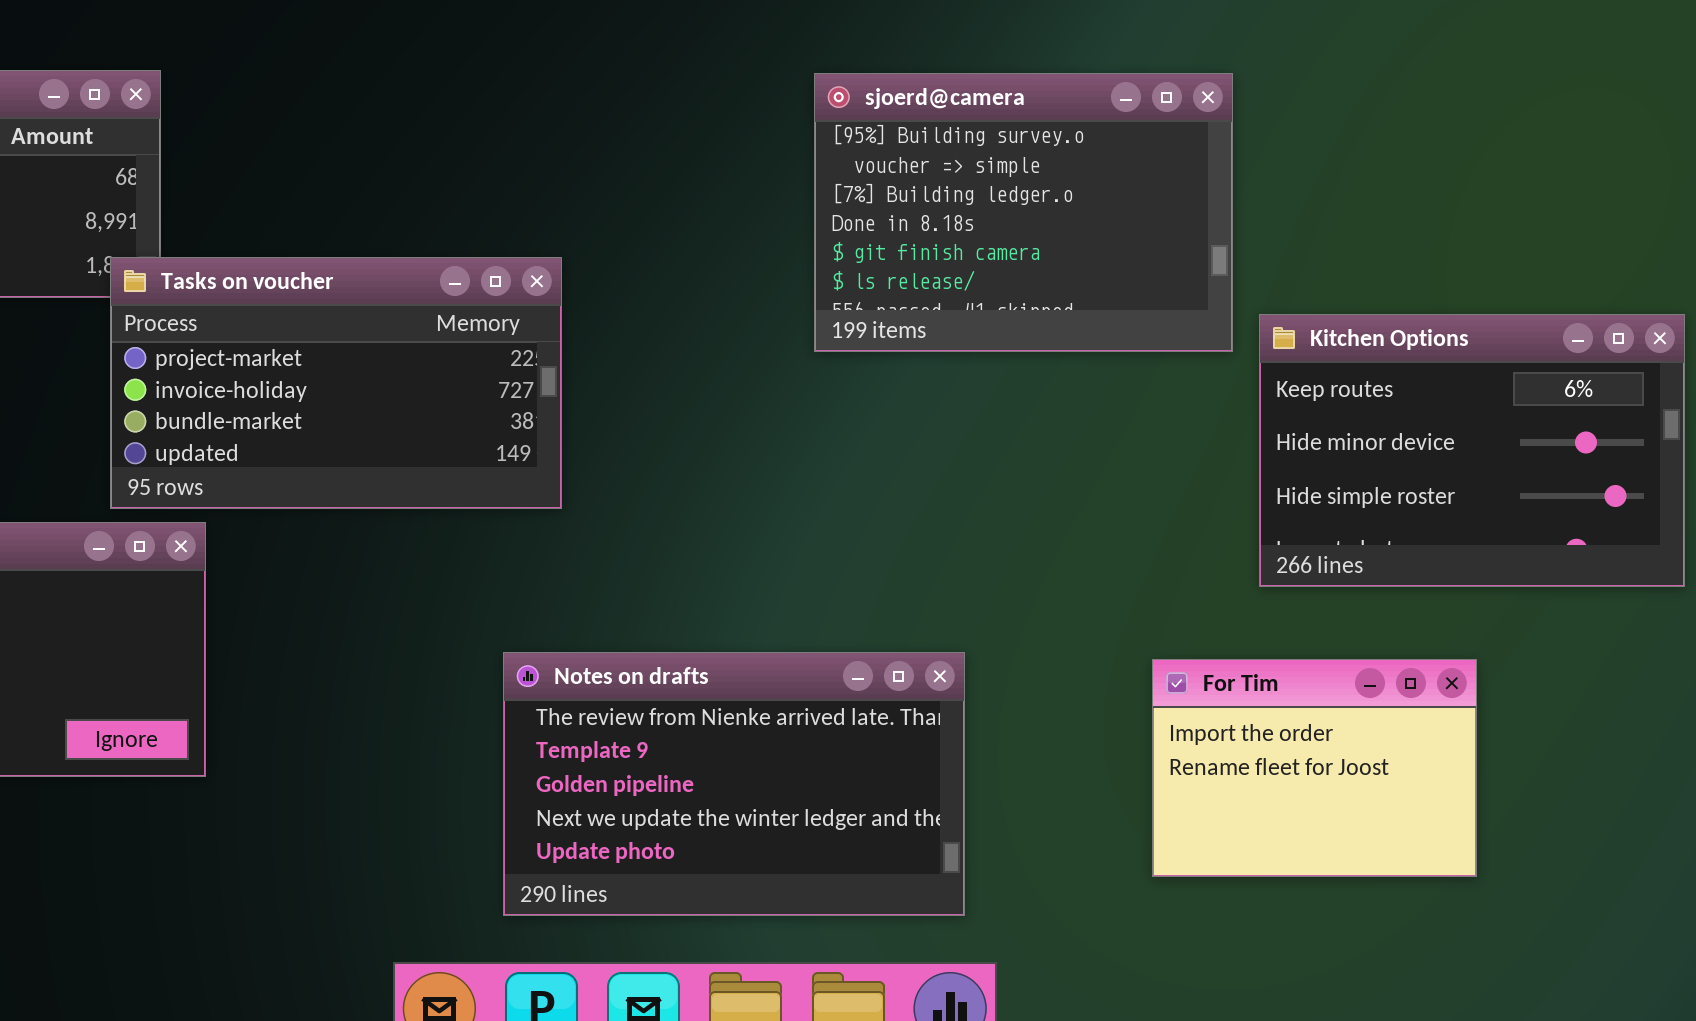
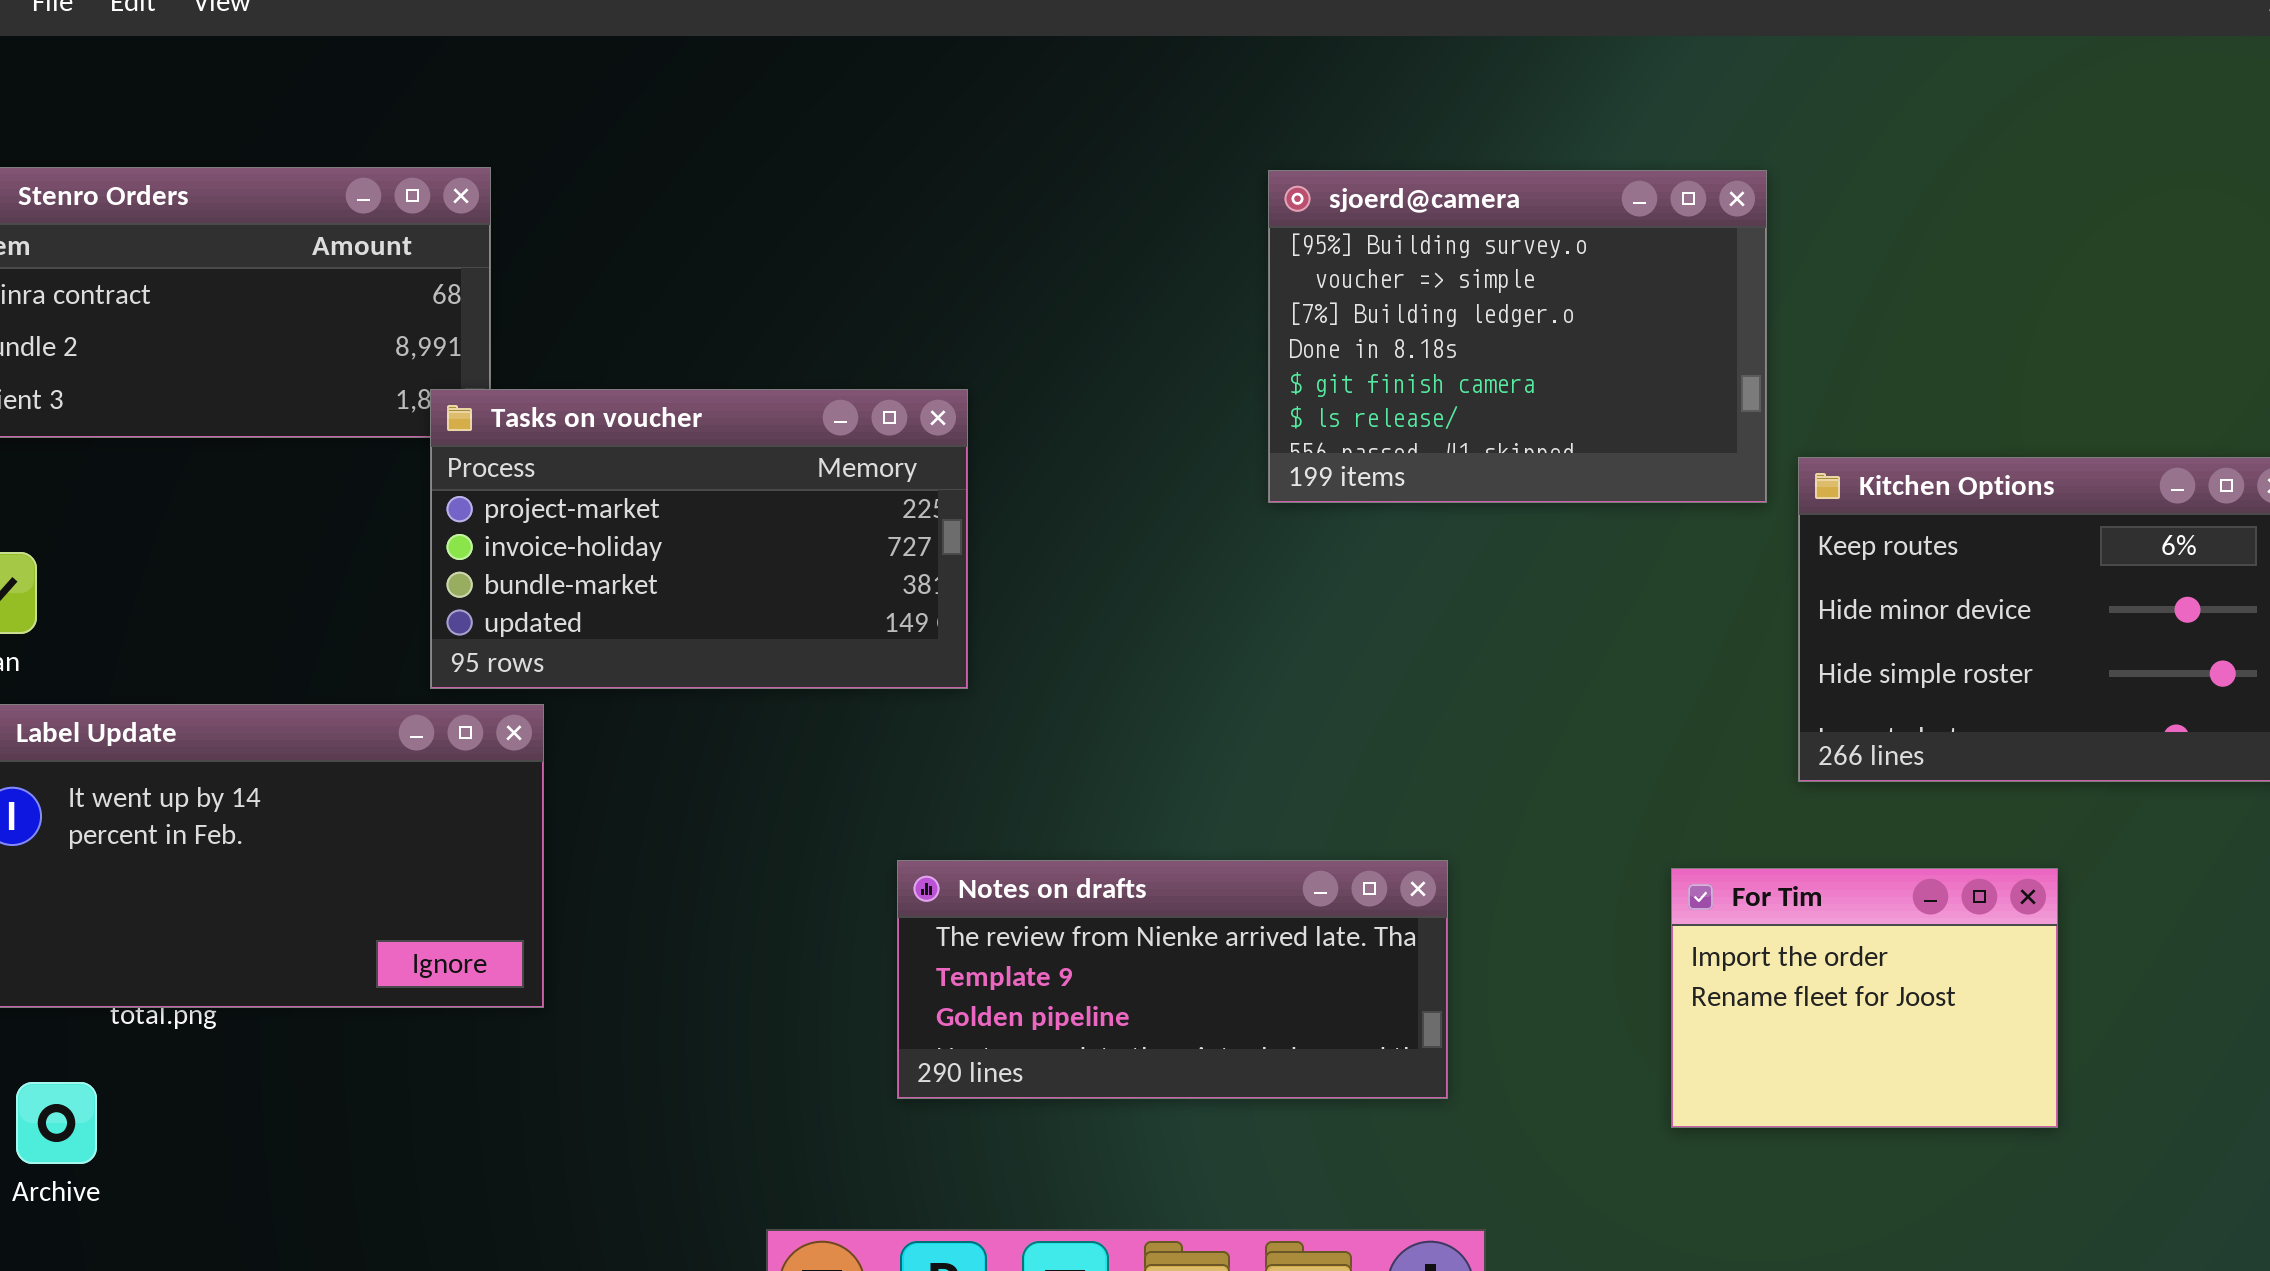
Notes on drafts: [503,652,965,916] -> [897,860,1448,1099], resized

